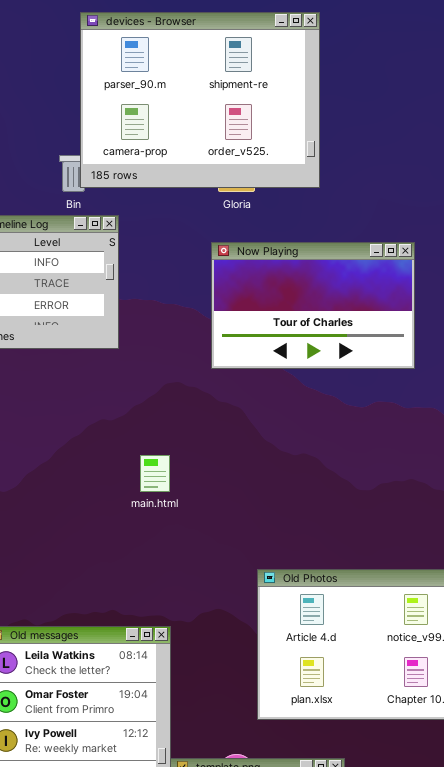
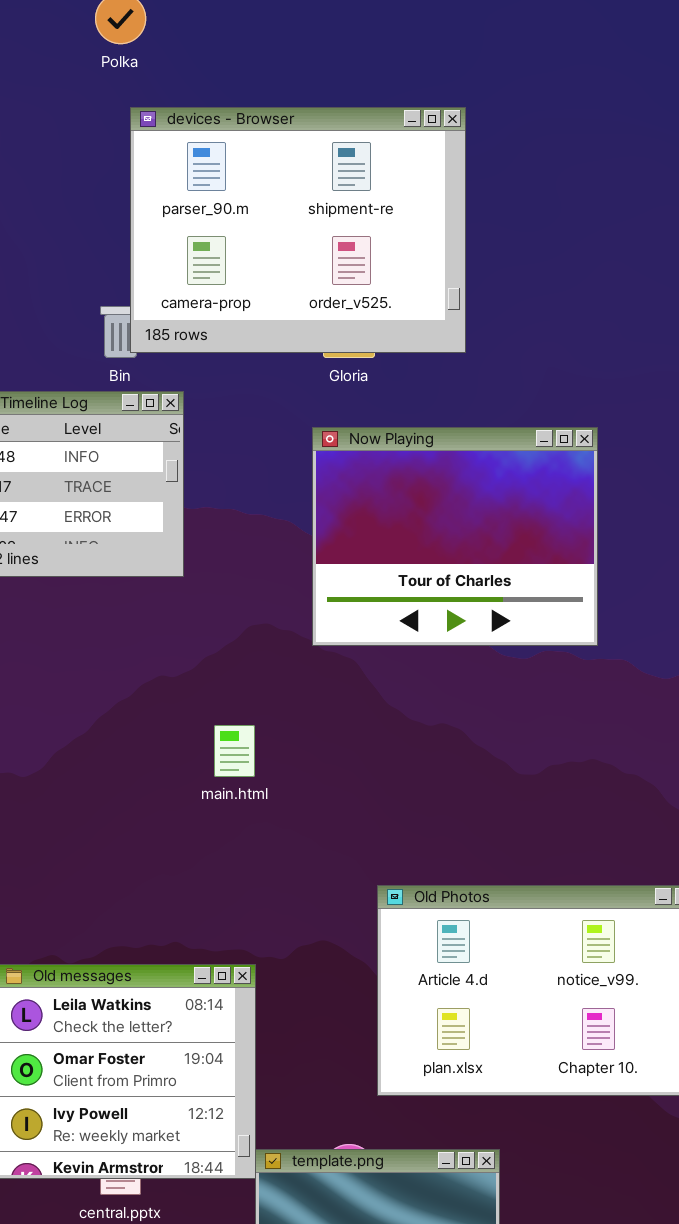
Now Playing: [211,242,415,369] -> [312,427,598,646], resized

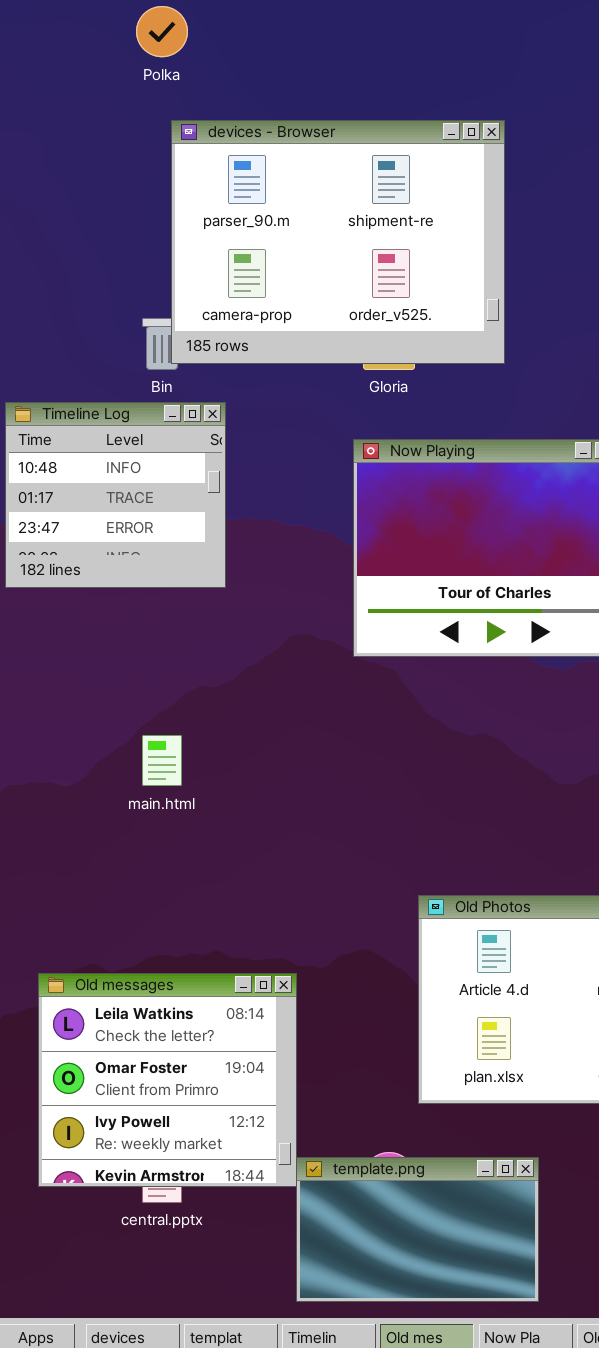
main.html: [214,725,255,777] -> [142,735,182,786], moved

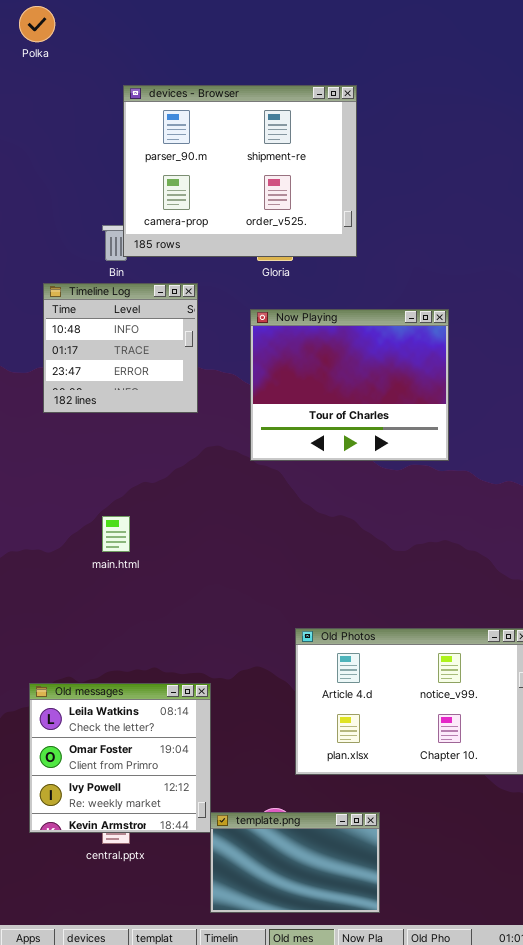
Polka: [136,6,188,57] -> [19,6,55,42], moved
Timeline Log: [5,402,226,588] -> [43,283,198,413], moved

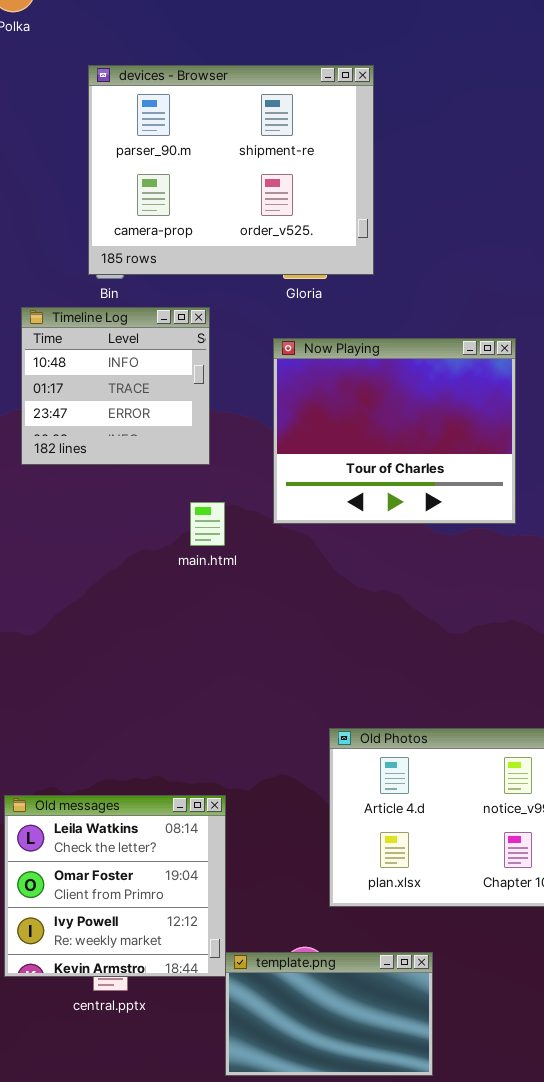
devices - Browser: [123,85,357,257] -> [88,65,374,275], moved
main.html: [102,516,130,552] -> [190,502,225,546], moved

